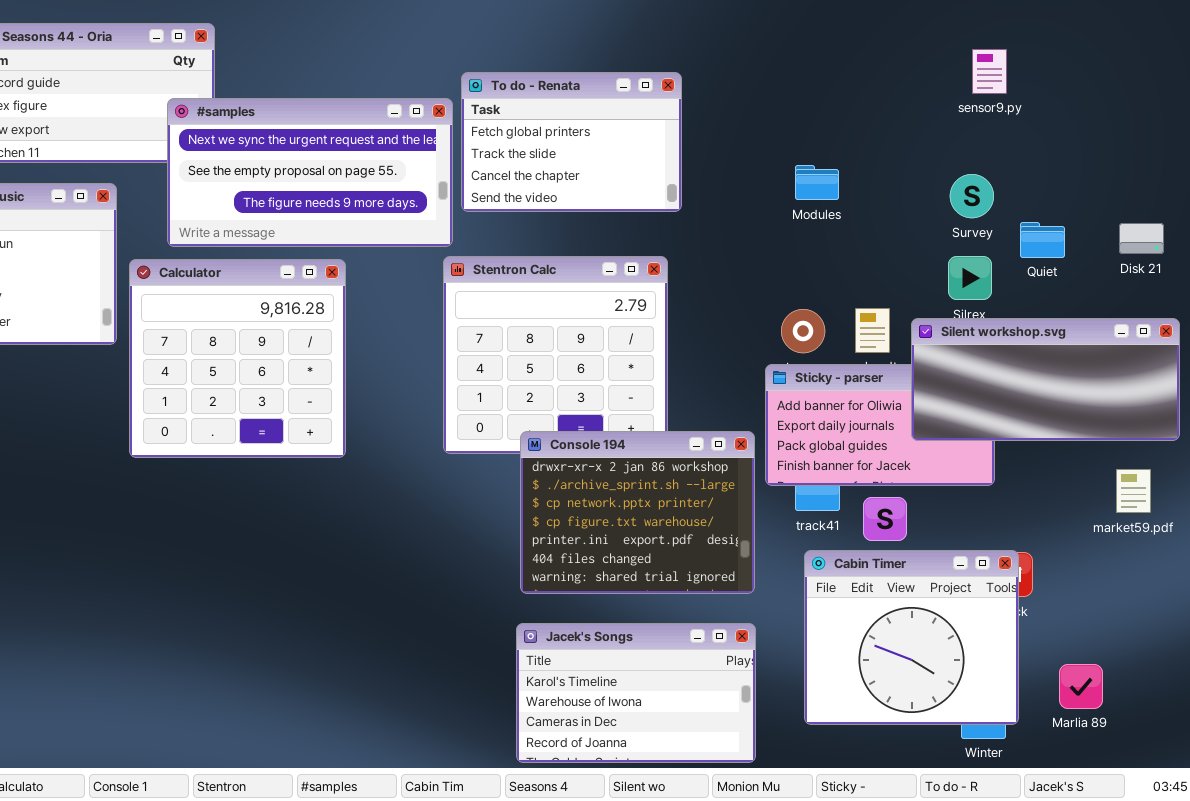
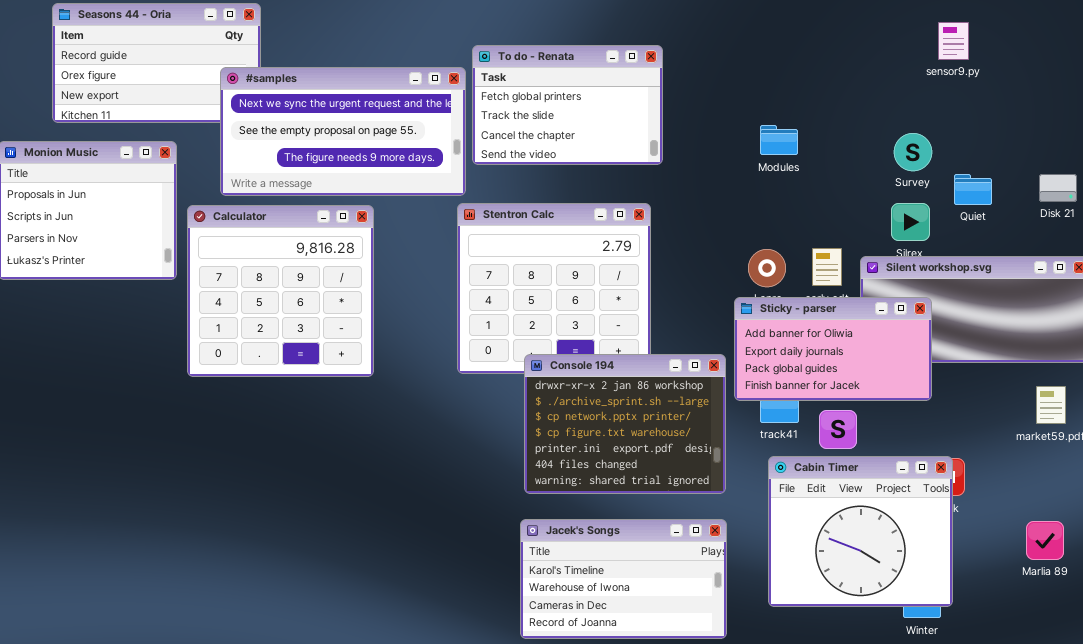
sensor9.py: [972,49,1007,94] -> [938,22,969,60], moved
Sticky - parser: [765,364,995,486] -> [734,297,932,401], raised
Marlia 89: [1059,664,1103,709] -> [1026,521,1064,560], moved

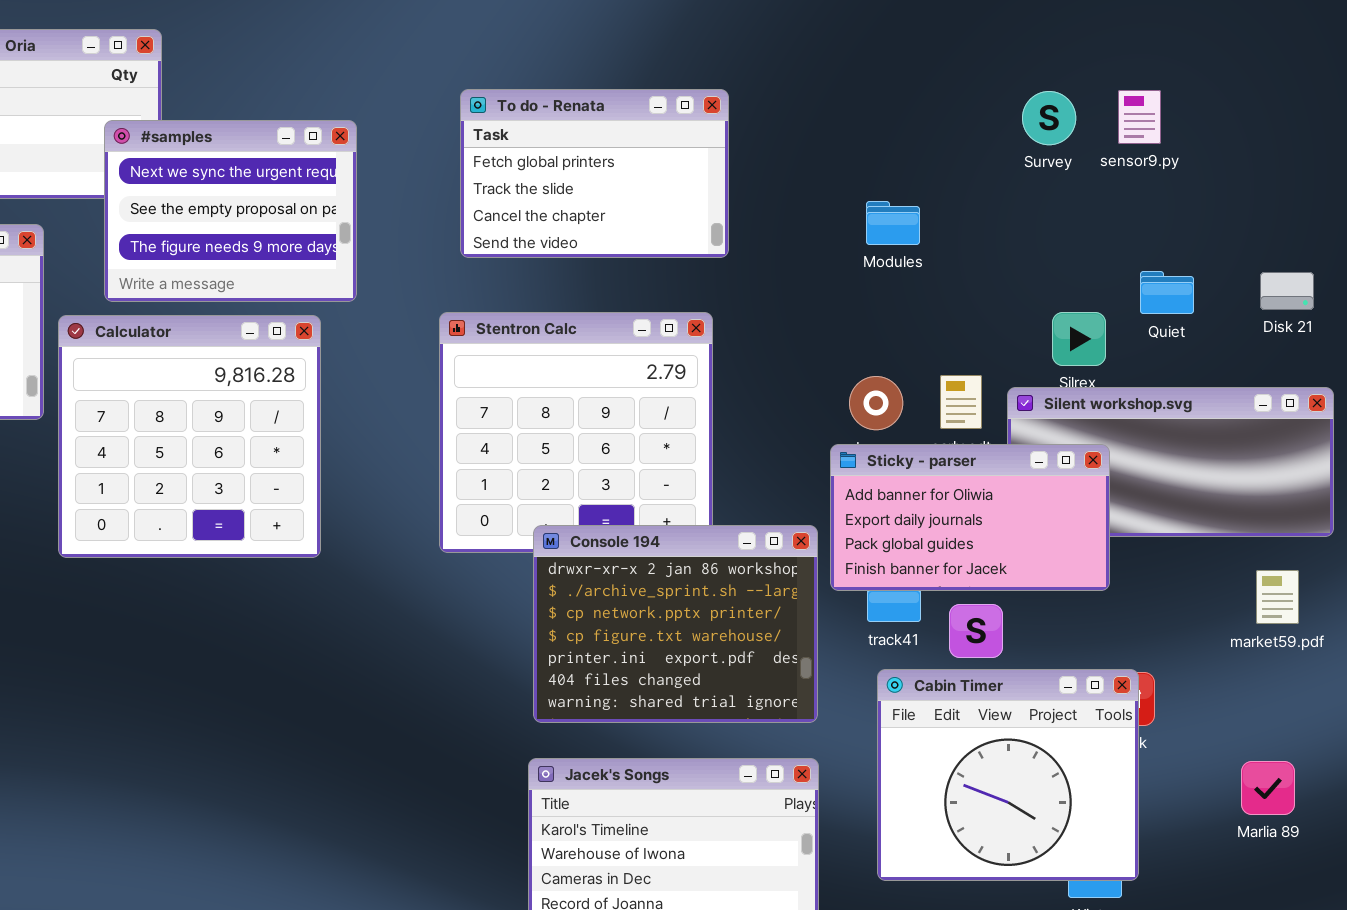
sensor9.py: [938,22,969,60] -> [1118,90,1161,144], moved
#samples: [220,67,466,196] -> [104,120,357,302], resized
Survey: [894,133,932,171] -> [1022,91,1076,145], moved

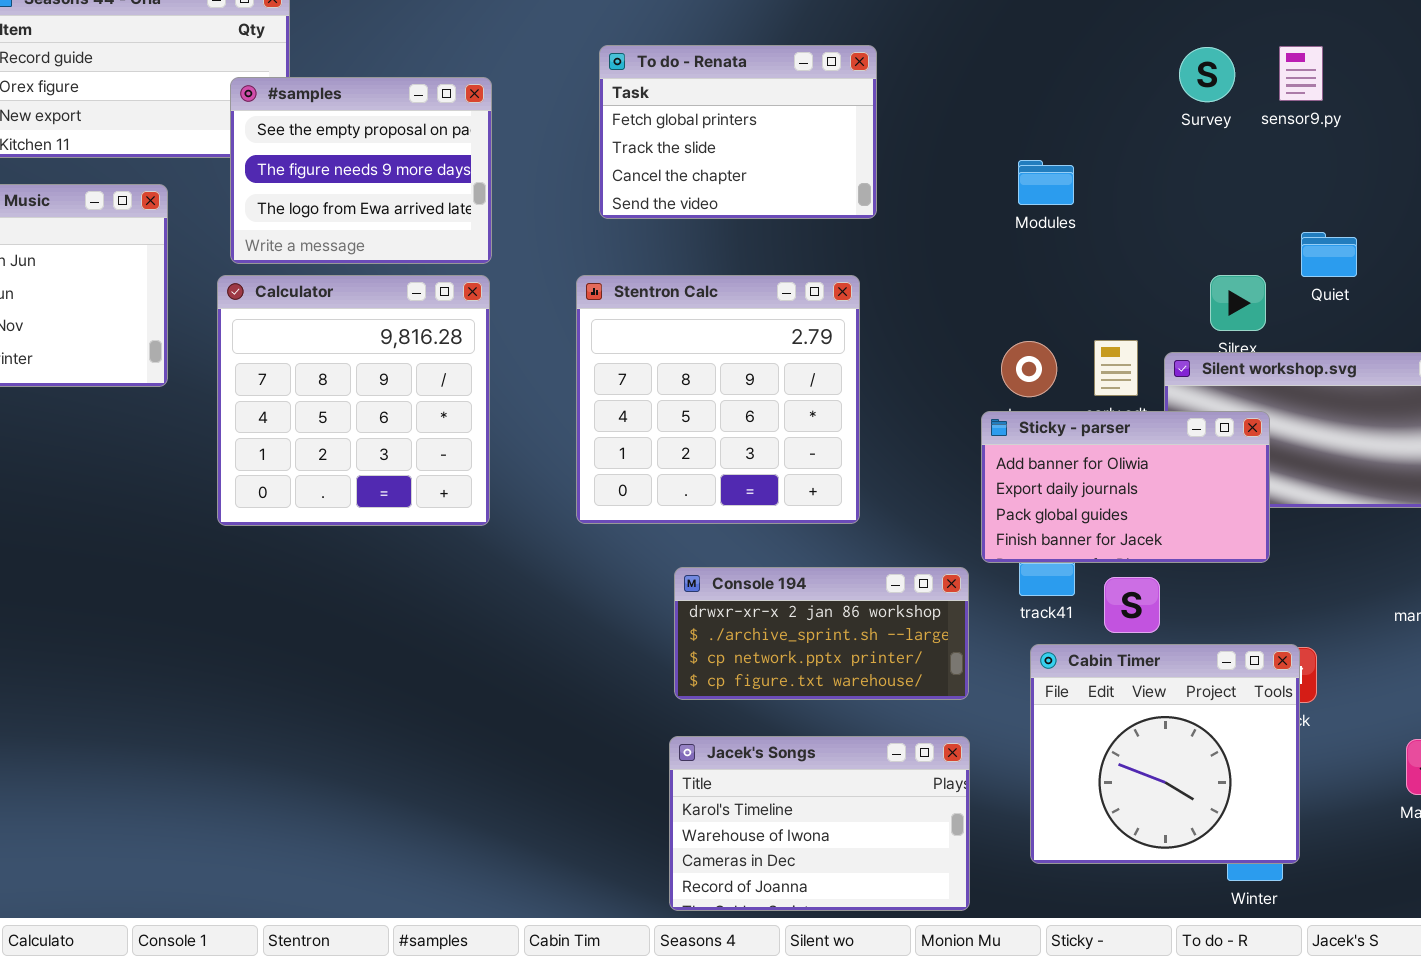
#samples: [104,120,357,302] -> [230,77,492,264], scrolled down 1 row
Calculator: [58,315,321,558] -> [217,275,490,526], moved
Console 194: [533,525,818,723] -> [674,567,969,700], resized

